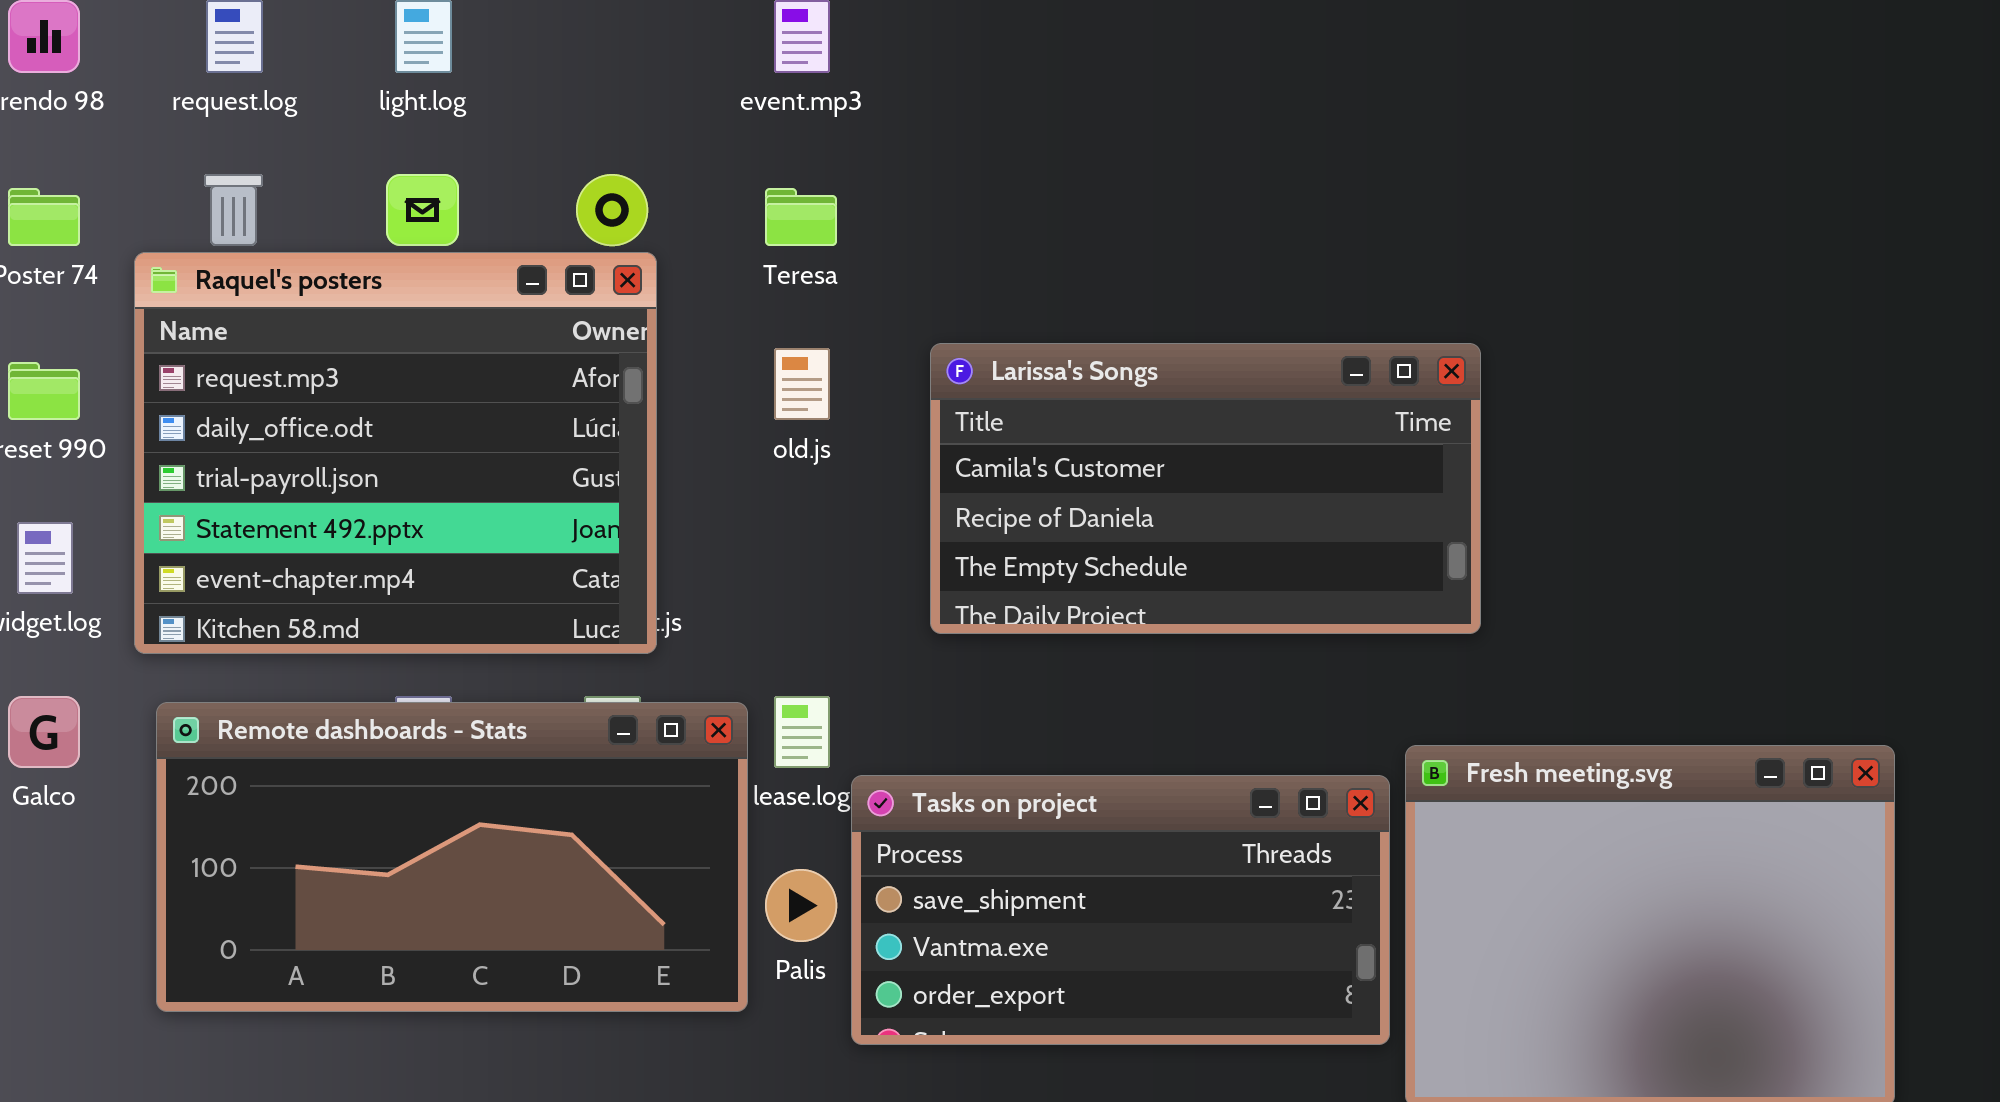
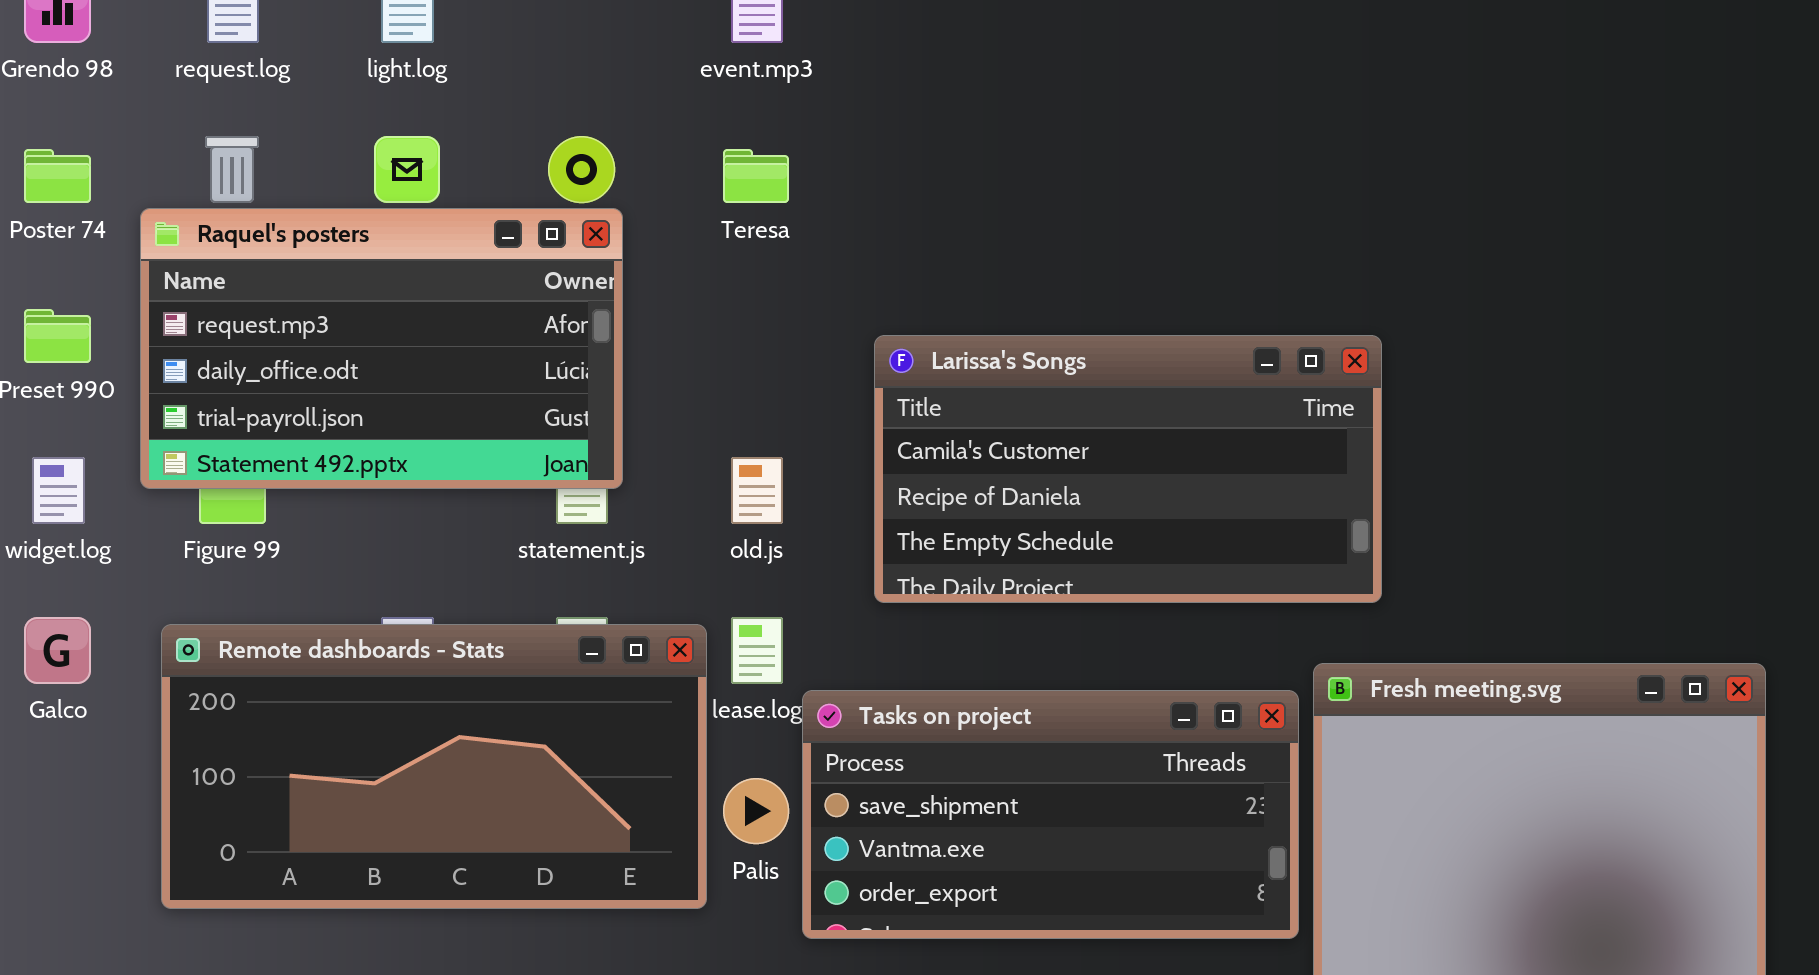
Raquel's posters: [134,252,657,654] -> [140,208,623,489], resized
Larissa's Songs: [930,343,1481,634] -> [874,335,1382,603], moved
old.js: [774,348,830,420] -> [731,457,783,524], moved

